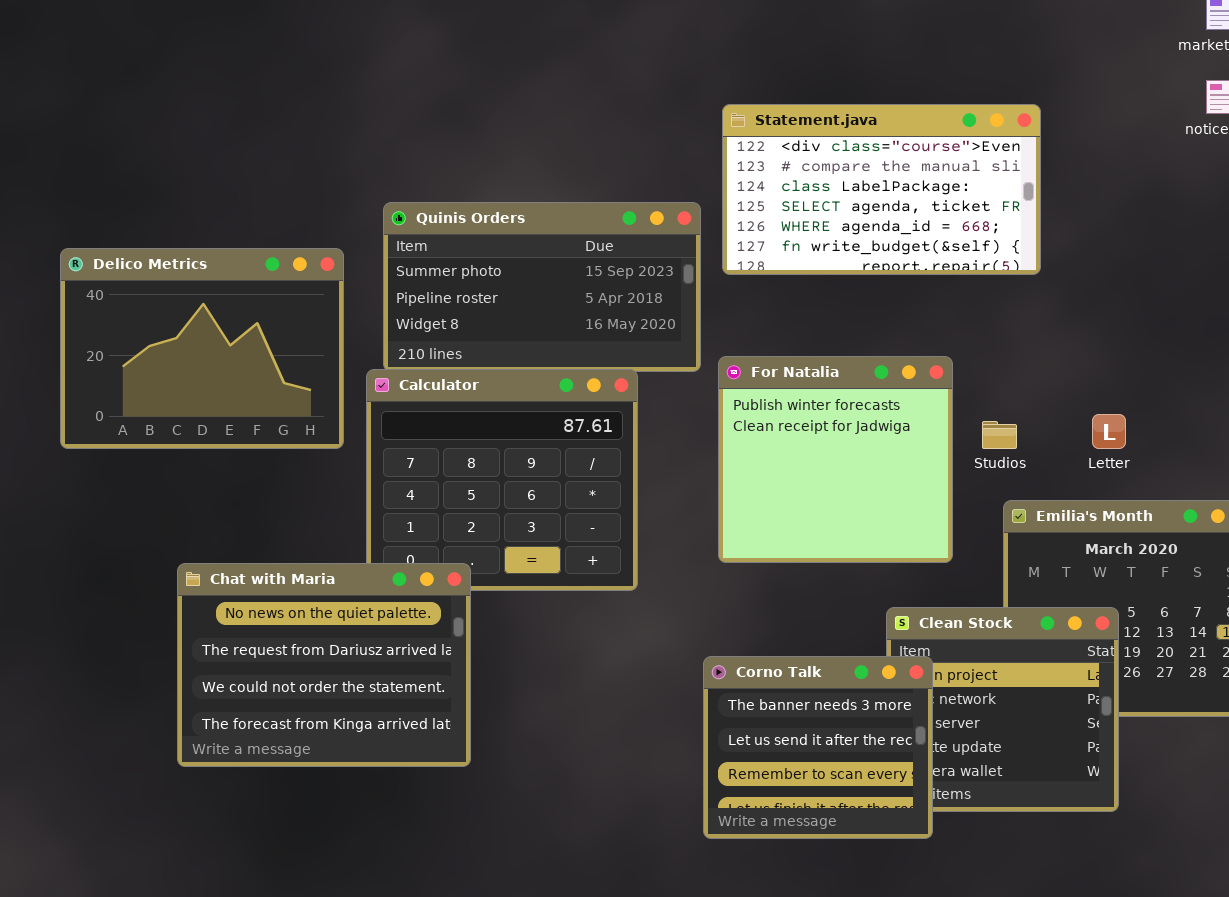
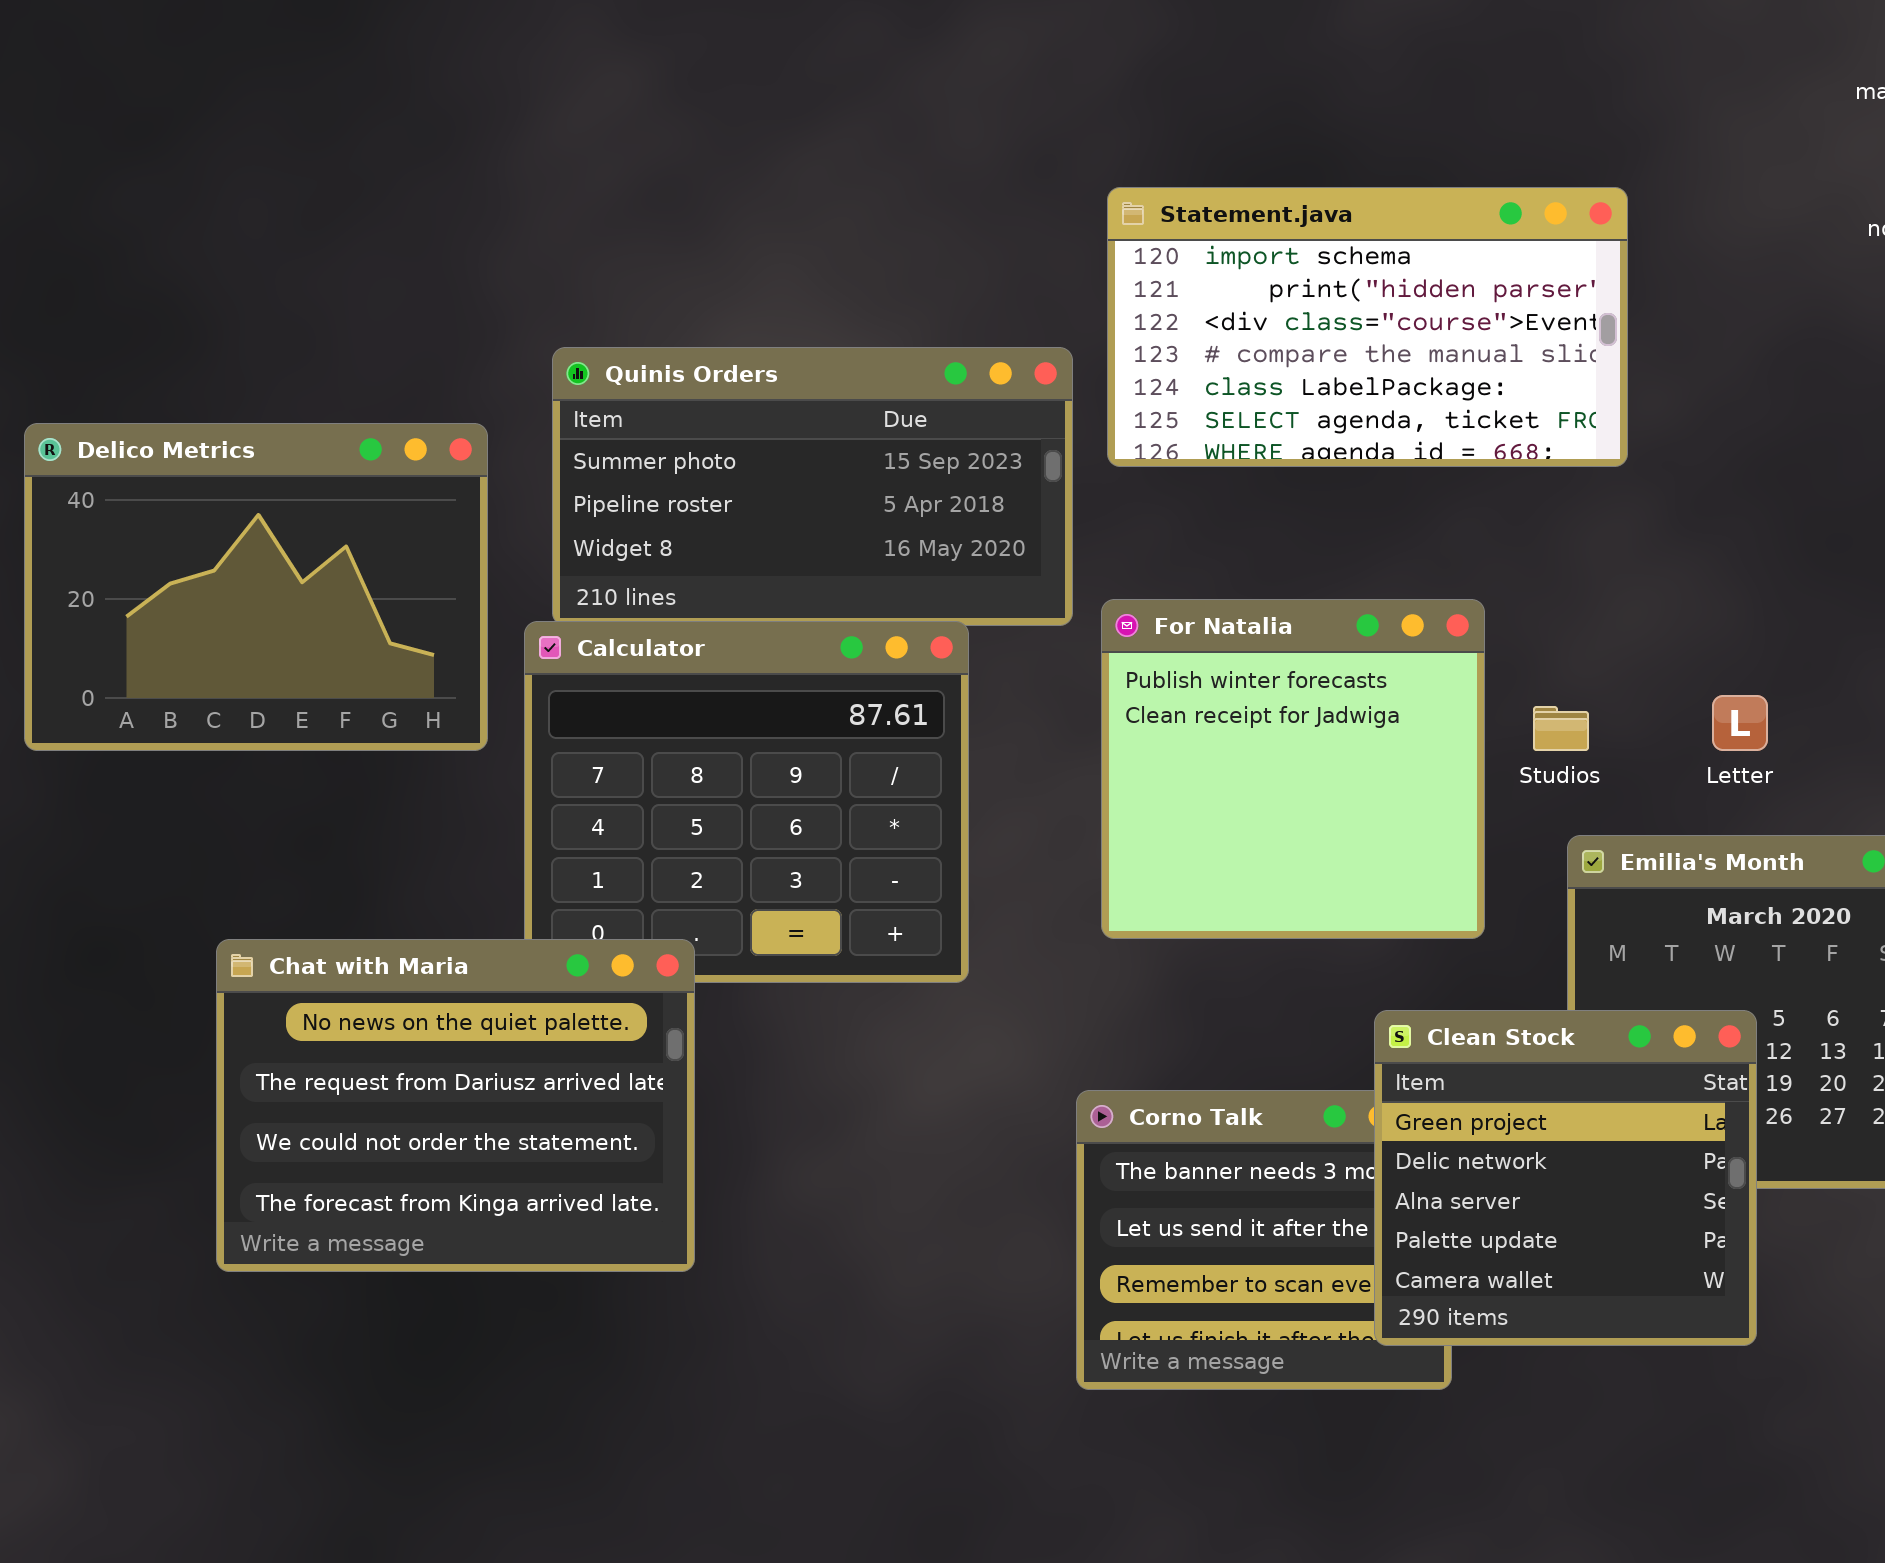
Statement.java: [722,104,1041,275] -> [1107,187,1628,467], scrolled up 2 rows
Clean Stock: [886,607,1119,812] -> [1374,1010,1757,1346], raised

